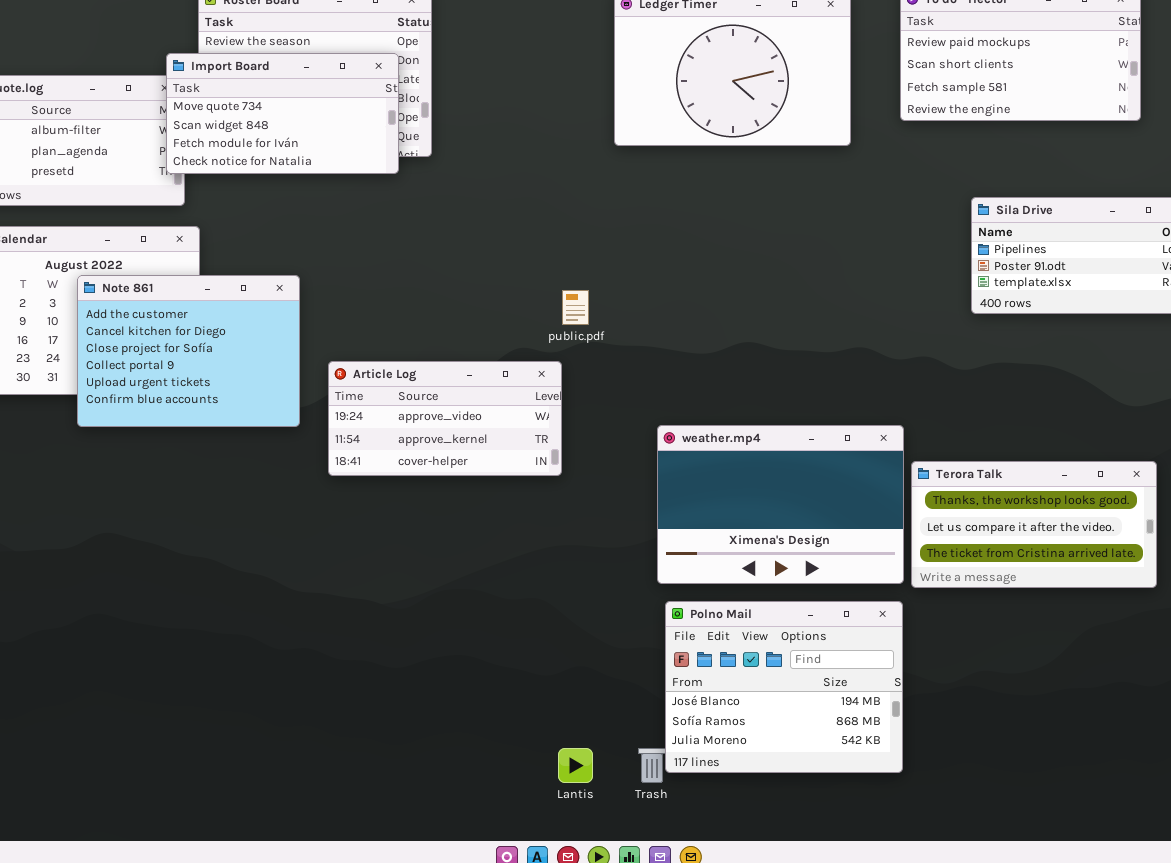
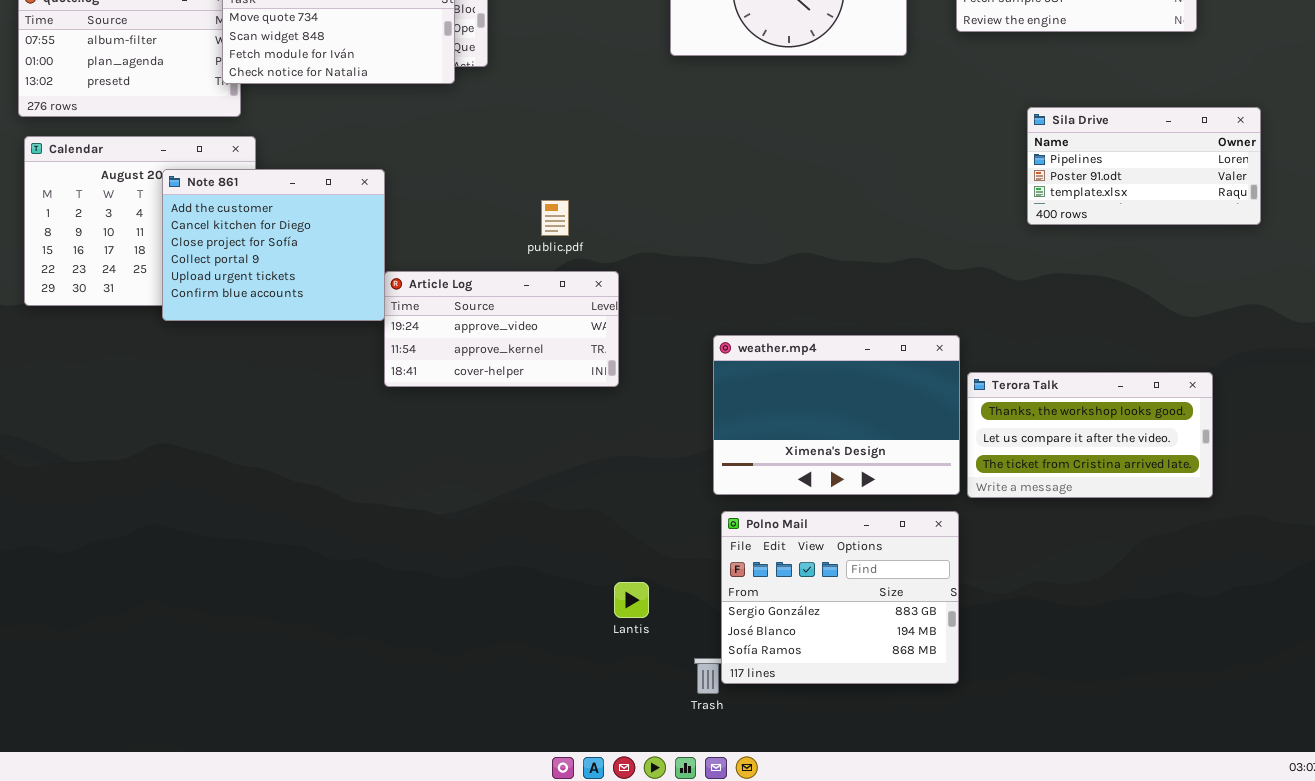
Note 861: [77,275,300,427] -> [162,169,385,321], moved
public.pdf: [562,290,589,325] -> [541,200,569,236], moved
Polno Mail: [665,601,903,773] -> [721,511,959,684], scrolled up 1 row
Lantis: [558,748,593,783] -> [614,582,649,618], moved

